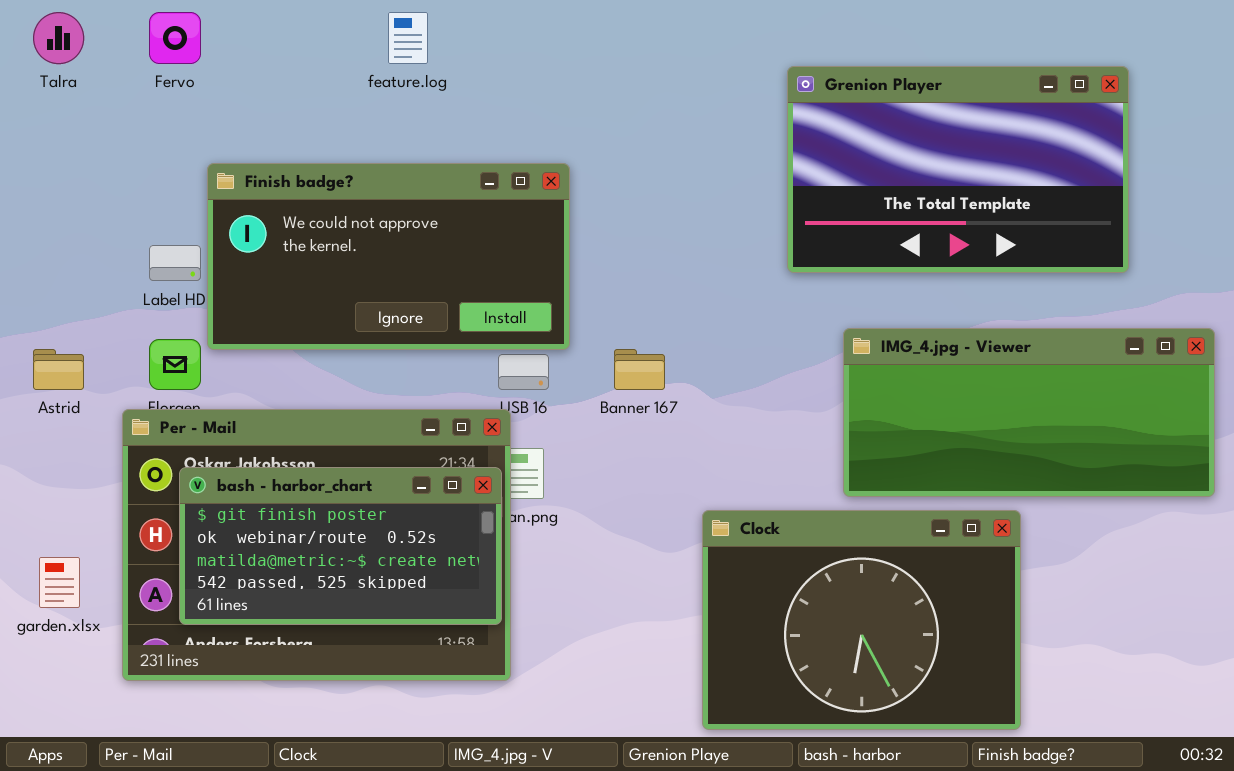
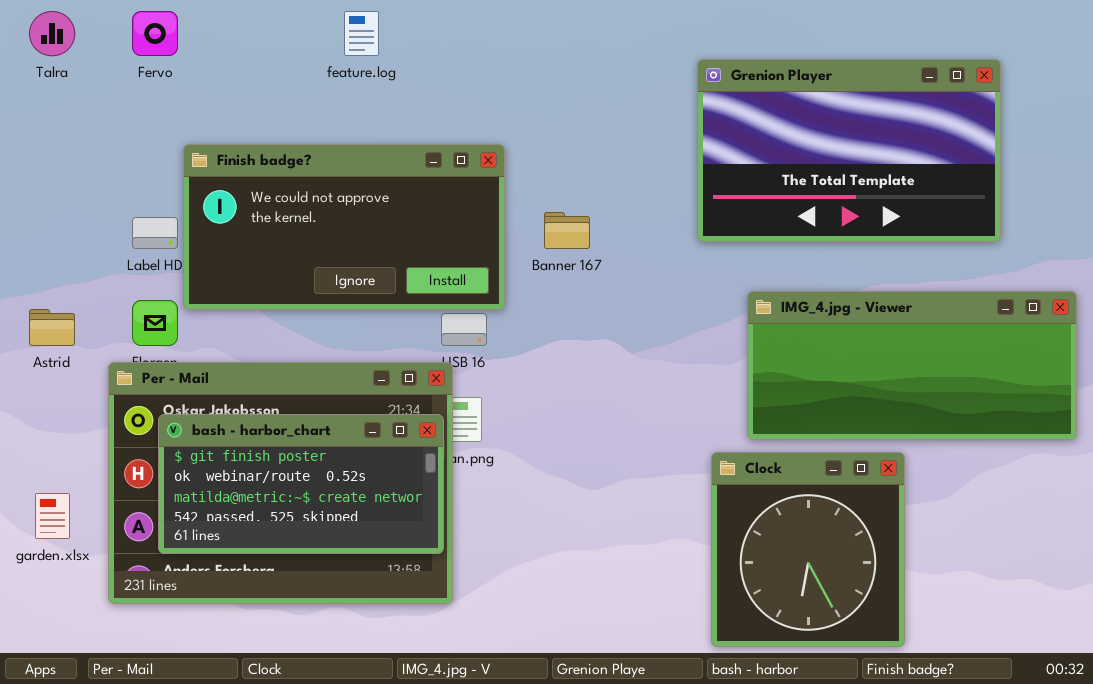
Banner 167: [614,349,665,390] -> [544,212,590,249], moved
Clock: [702,510,1021,730] -> [711,452,905,647], resized

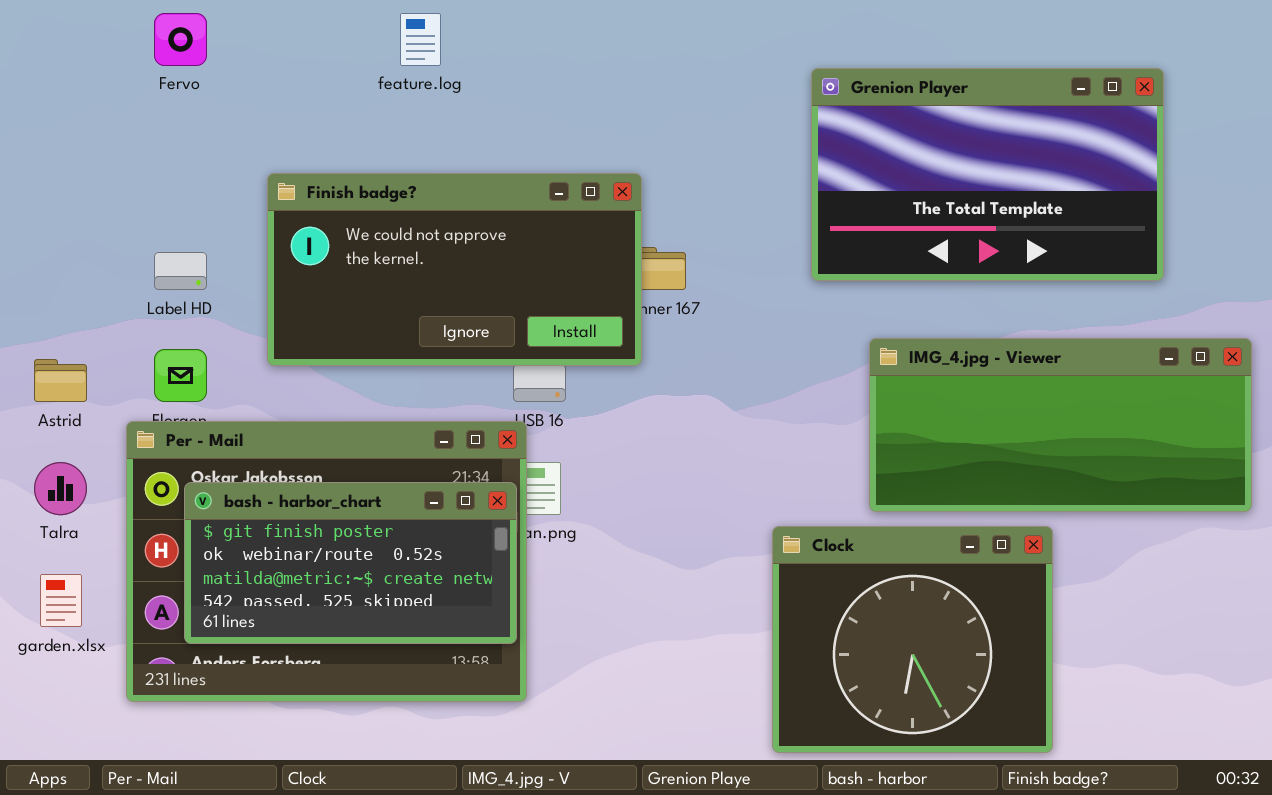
Talra: [29,11,75,56] -> [34,462,87,515], moved
Finish badge?: [183,144,505,310] -> [267,173,642,366], moved
Clock: [711,452,905,647] -> [772,526,1053,753], resized

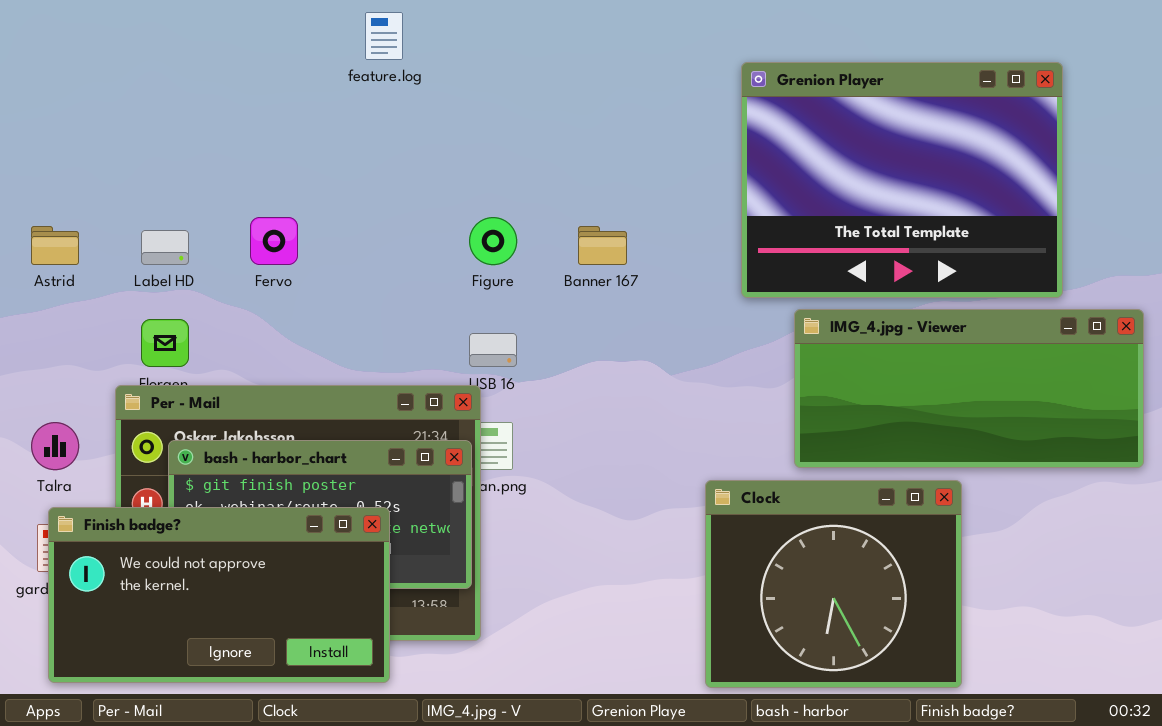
Fervo: [154,13,207,66] -> [250,217,298,265], moved
Grenion Player: [811,68,1164,281] -> [741,62,1063,298], resized
Finish badge?: [267,173,642,366] -> [48,507,390,683], moved
Astrid: [34,359,87,402] -> [31,226,79,265], moved

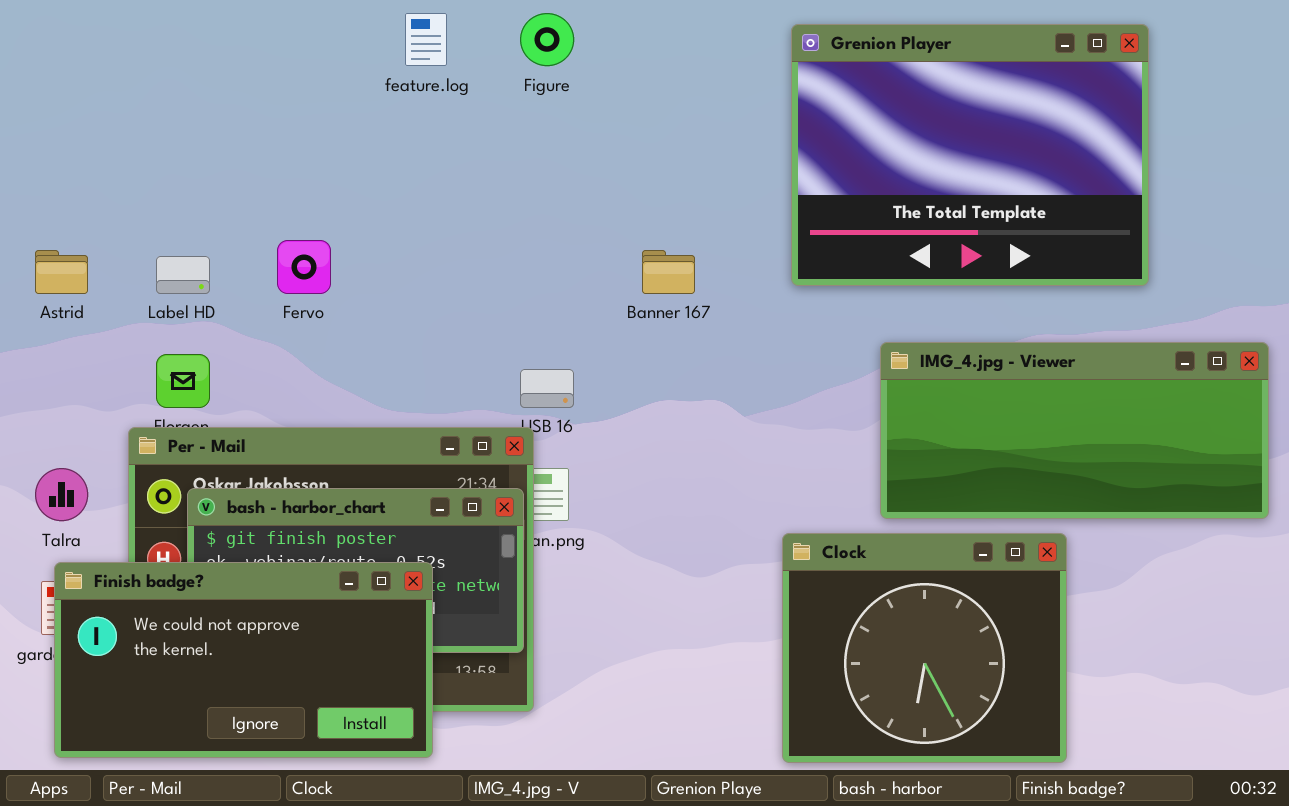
Grenion Player: [741,62,1063,298] -> [791,24,1149,286], moved
Figure: [469,217,517,265] -> [520,13,574,66], moved

